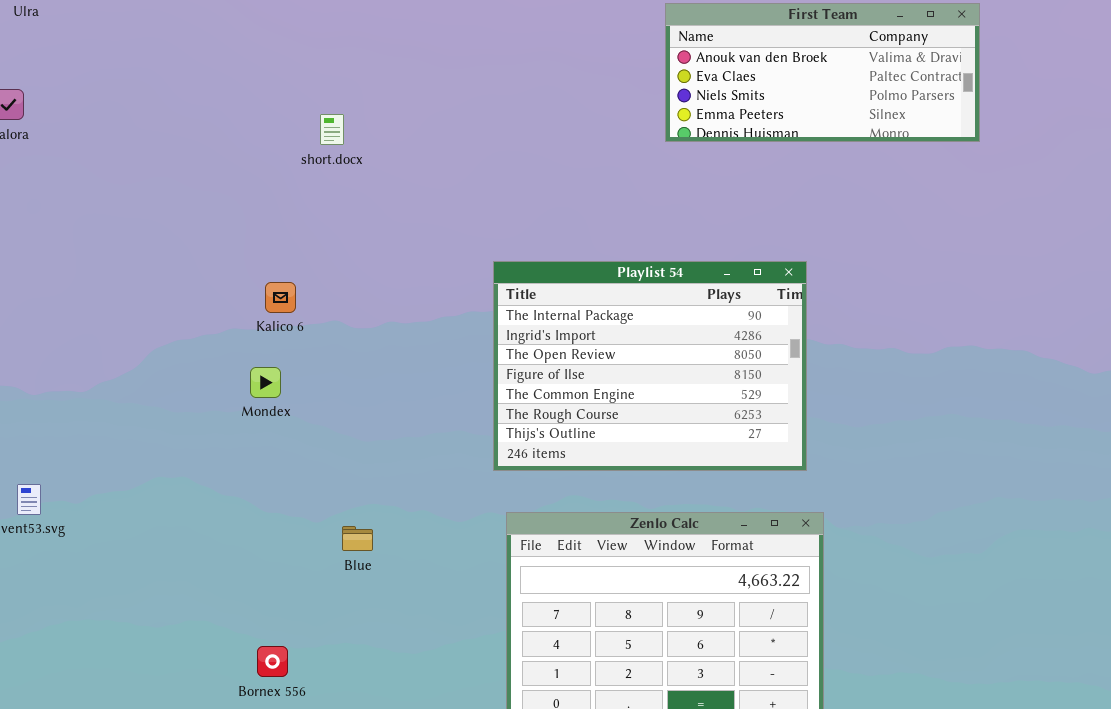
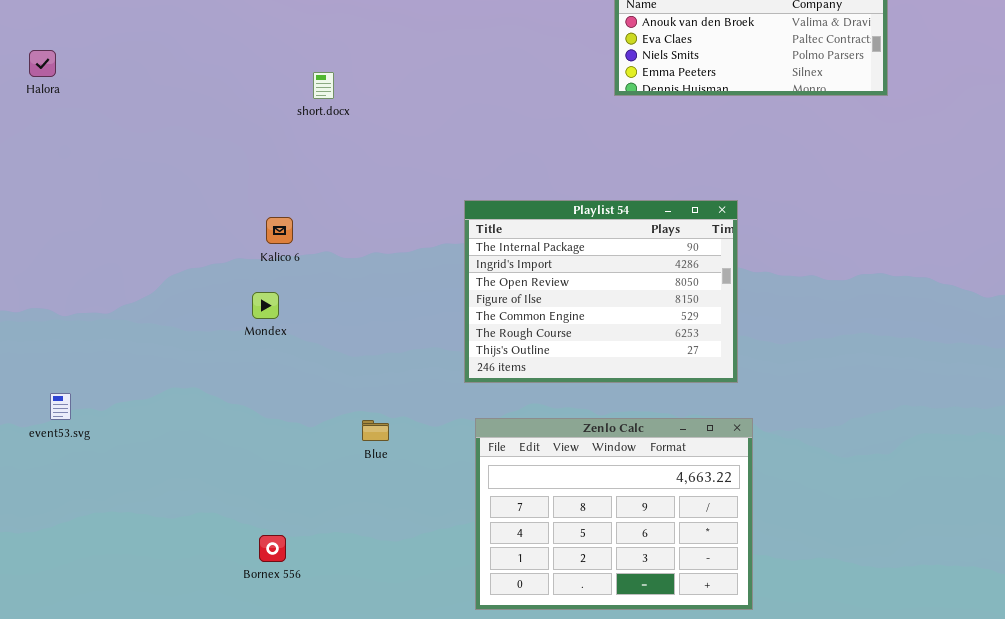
Blue: [342,526,373,551] -> [362,420,389,441], moved

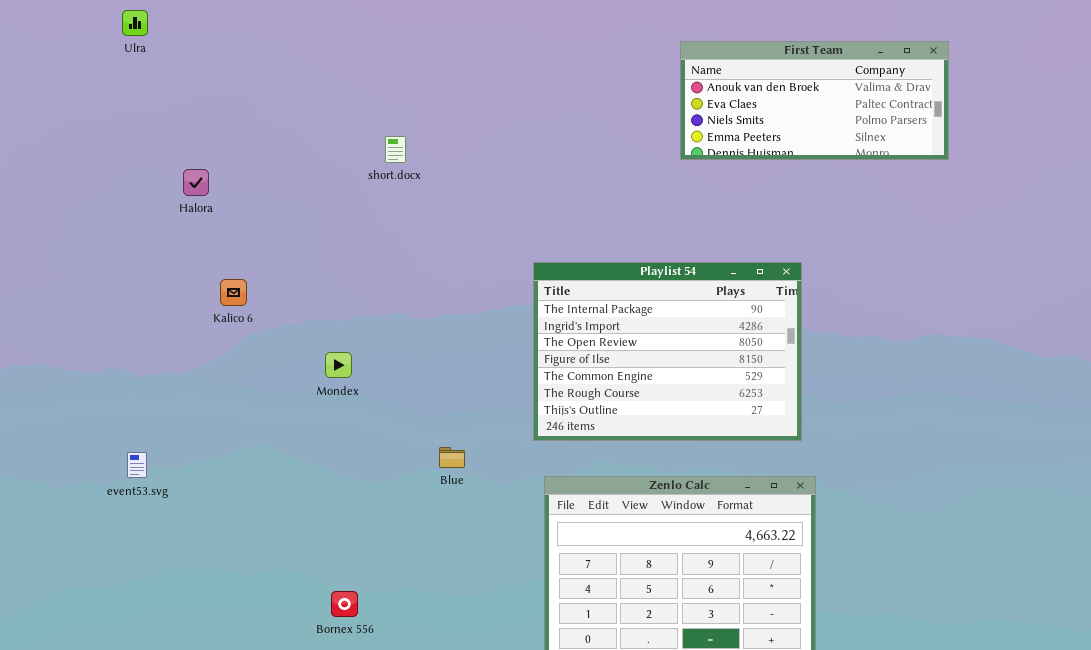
Halora: [29,50,56,77] -> [183,169,209,196], moved
Kalico 6: [266,217,293,244] -> [220,279,247,306], moved
Blue: [362,420,389,441] -> [439,447,465,468], moved

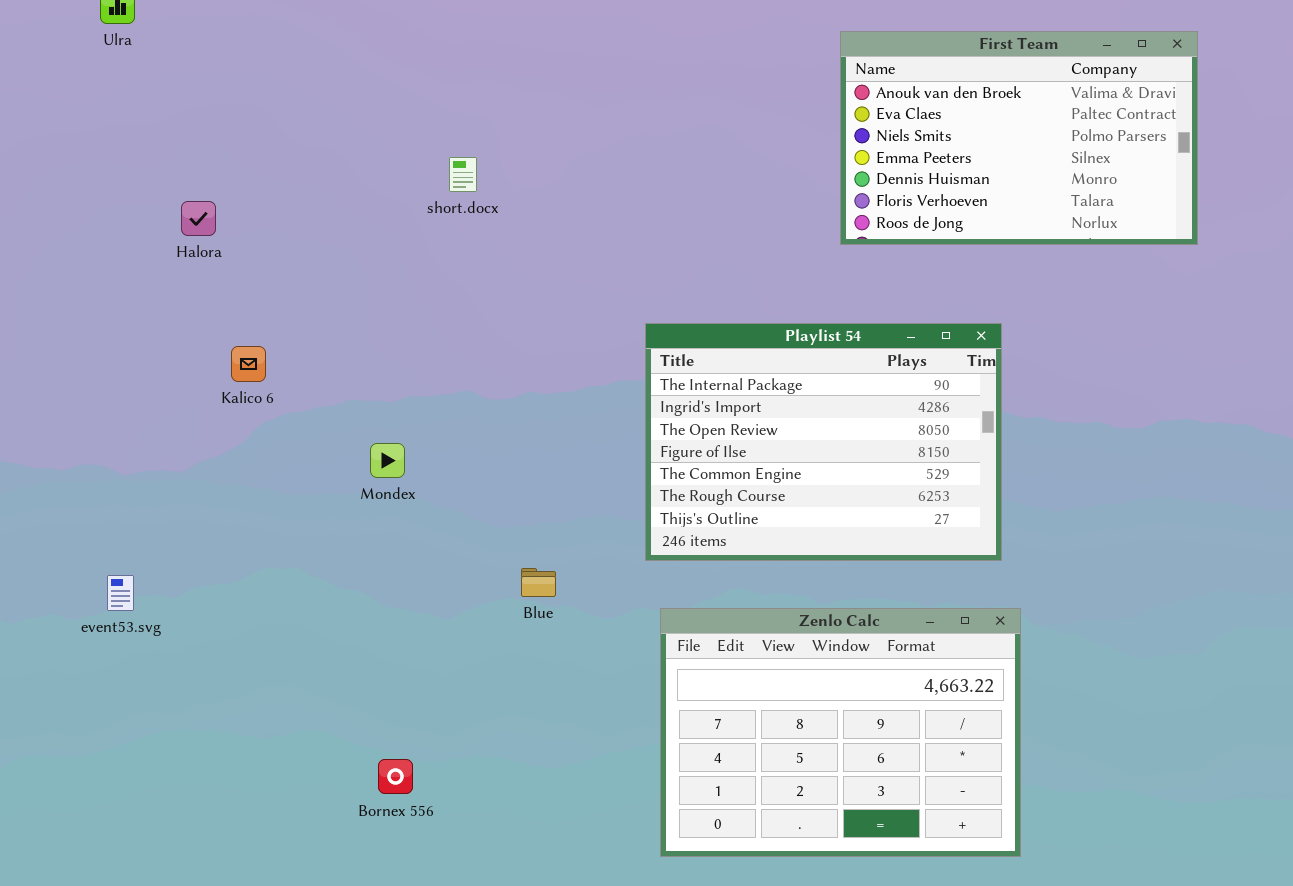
First Team: [680,41,949,160] -> [840,31,1198,245], resized

